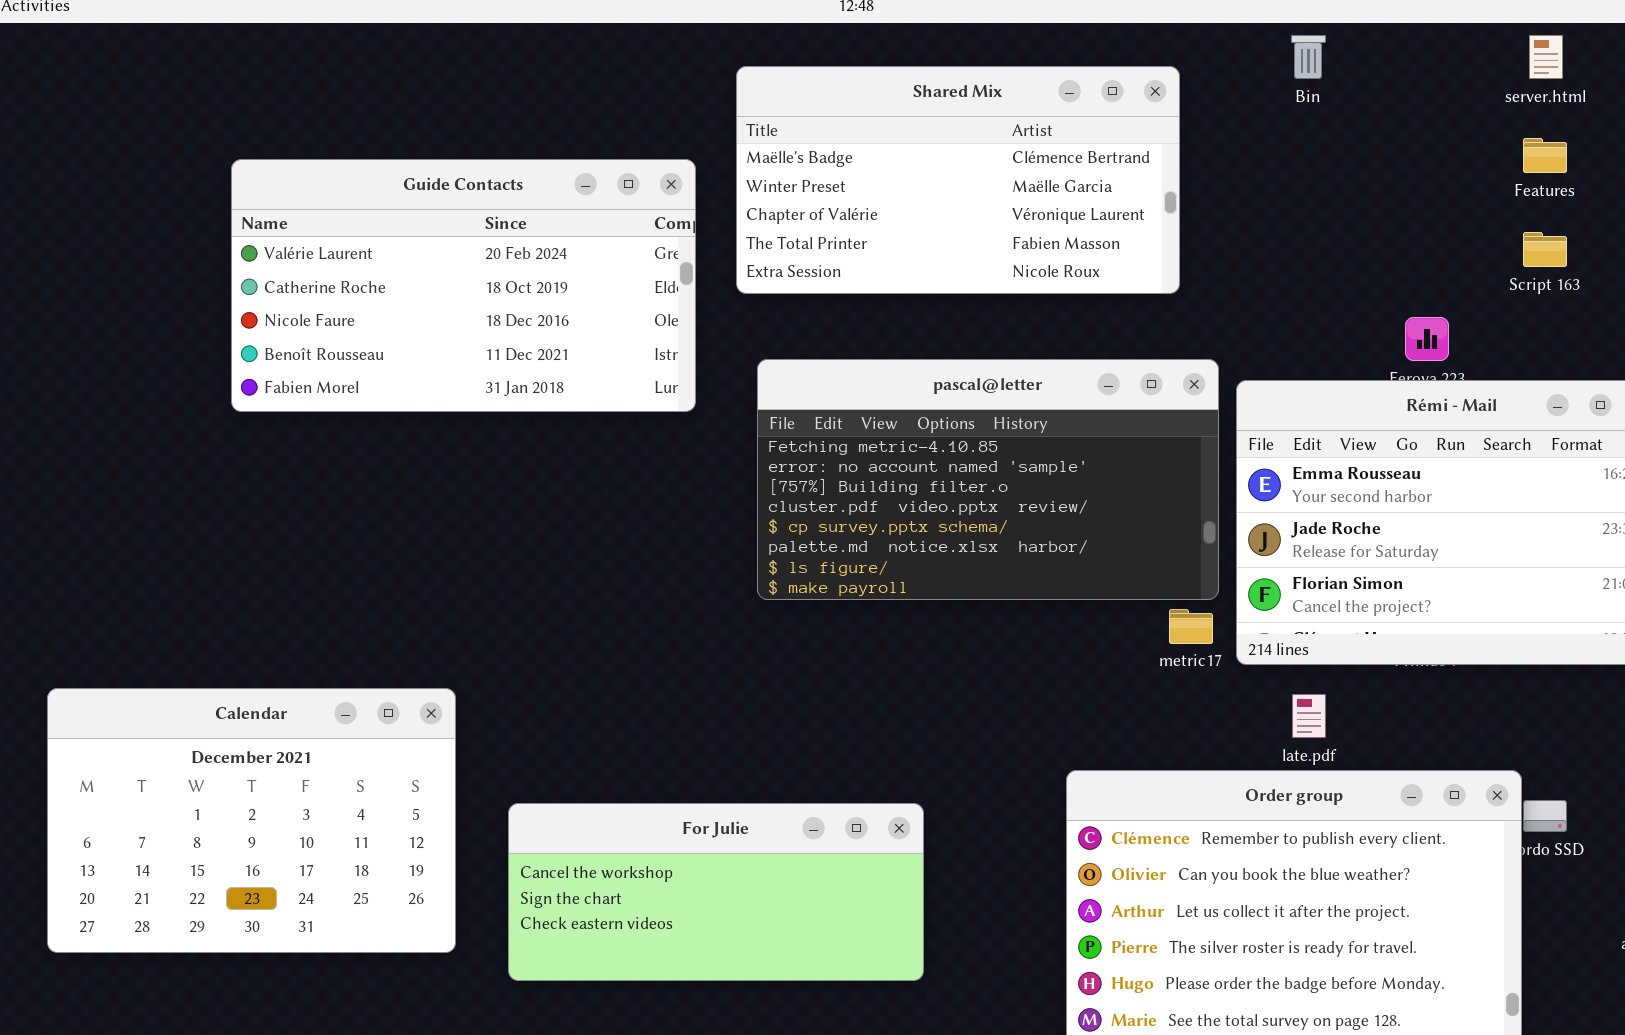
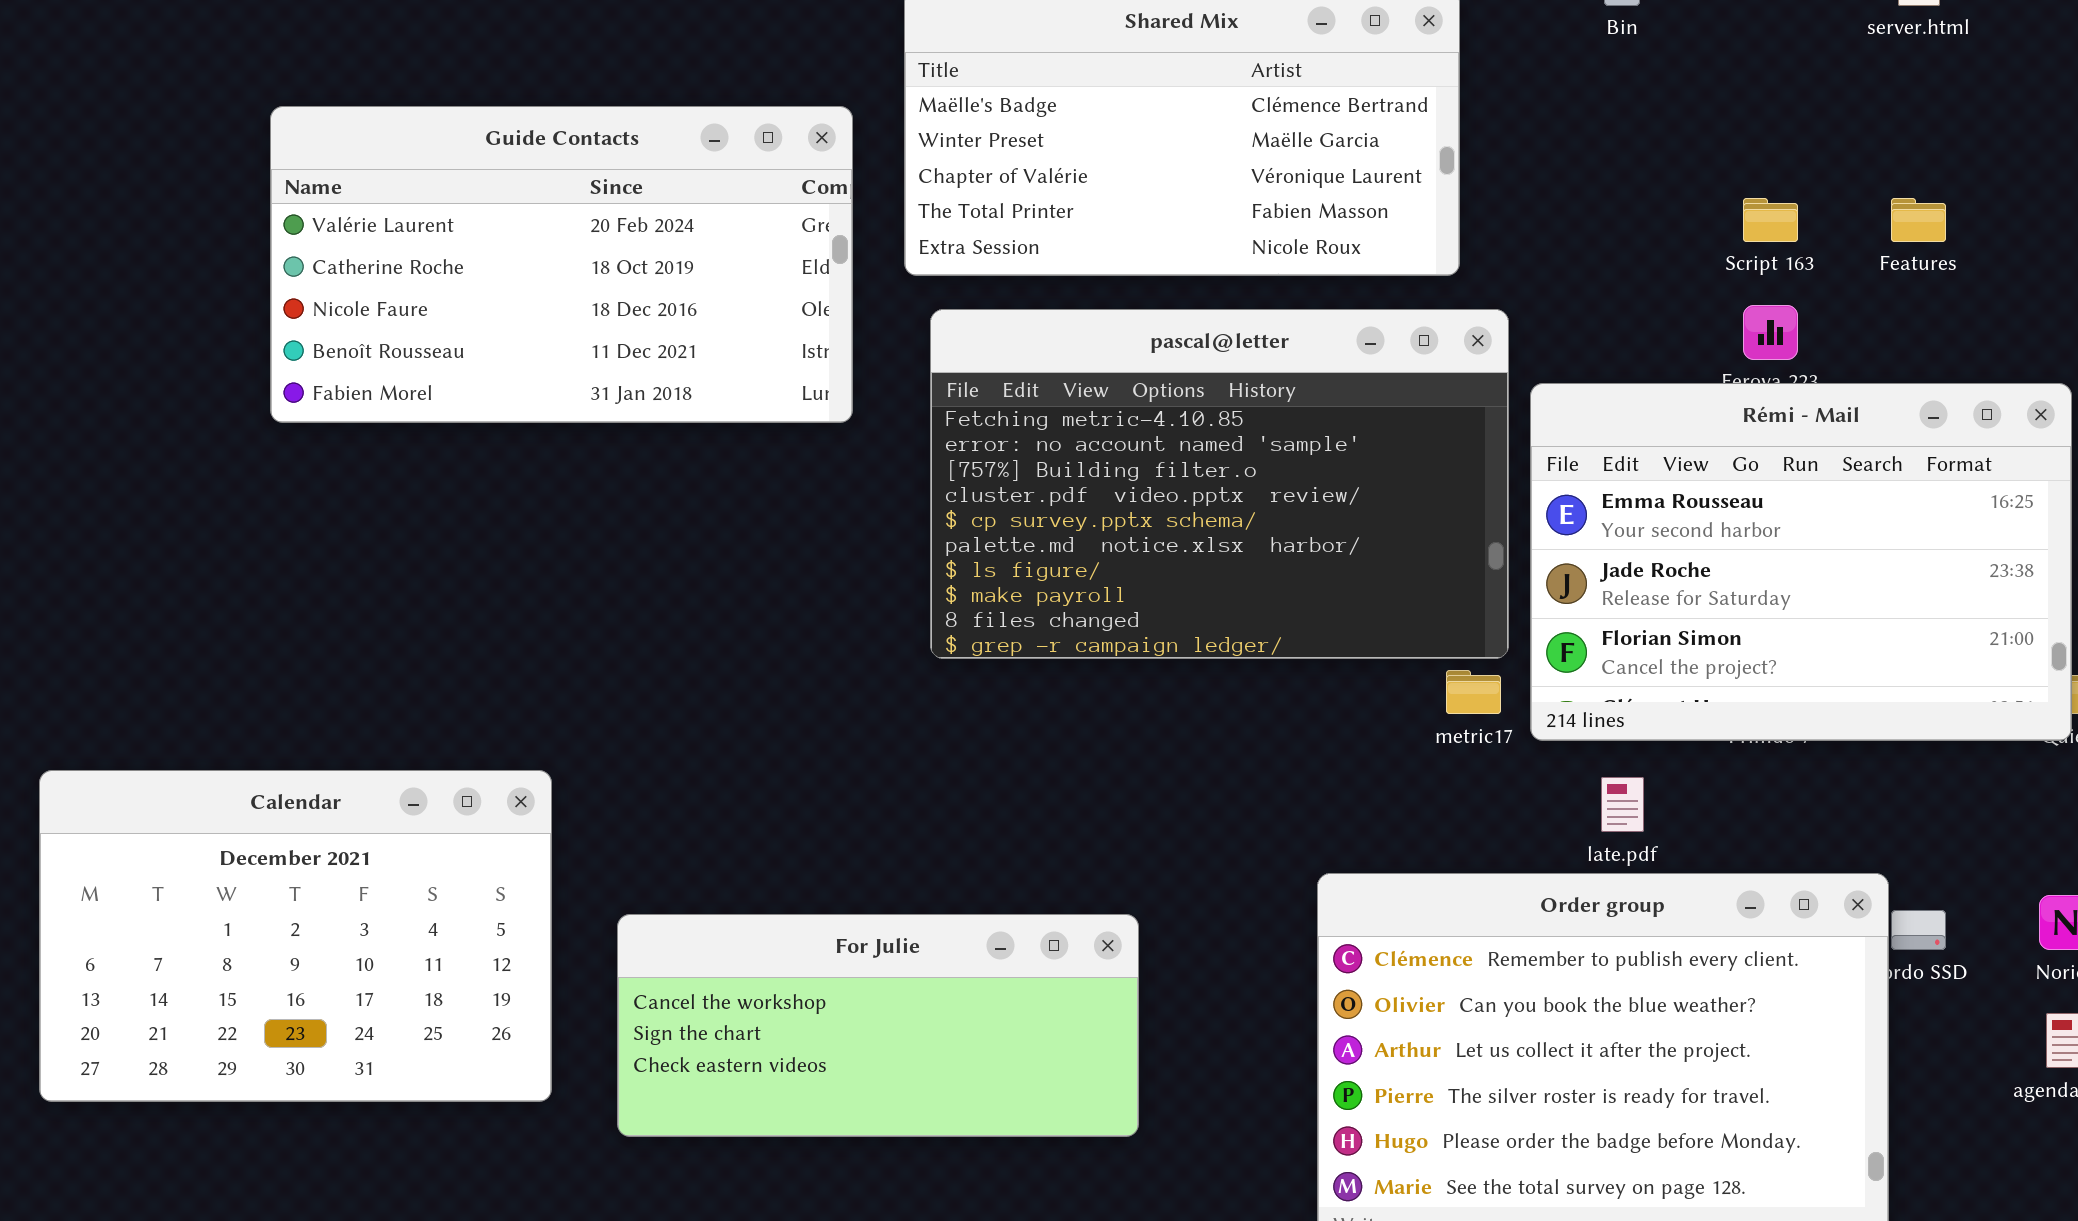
Features: [1523,138,1567,173] -> [1891,198,1946,242], moved
Script 163: [1523,232,1567,267] -> [1743,198,1798,242], moved
pascal@letter: [757,359,1219,600] -> [930,309,1509,659], resized

